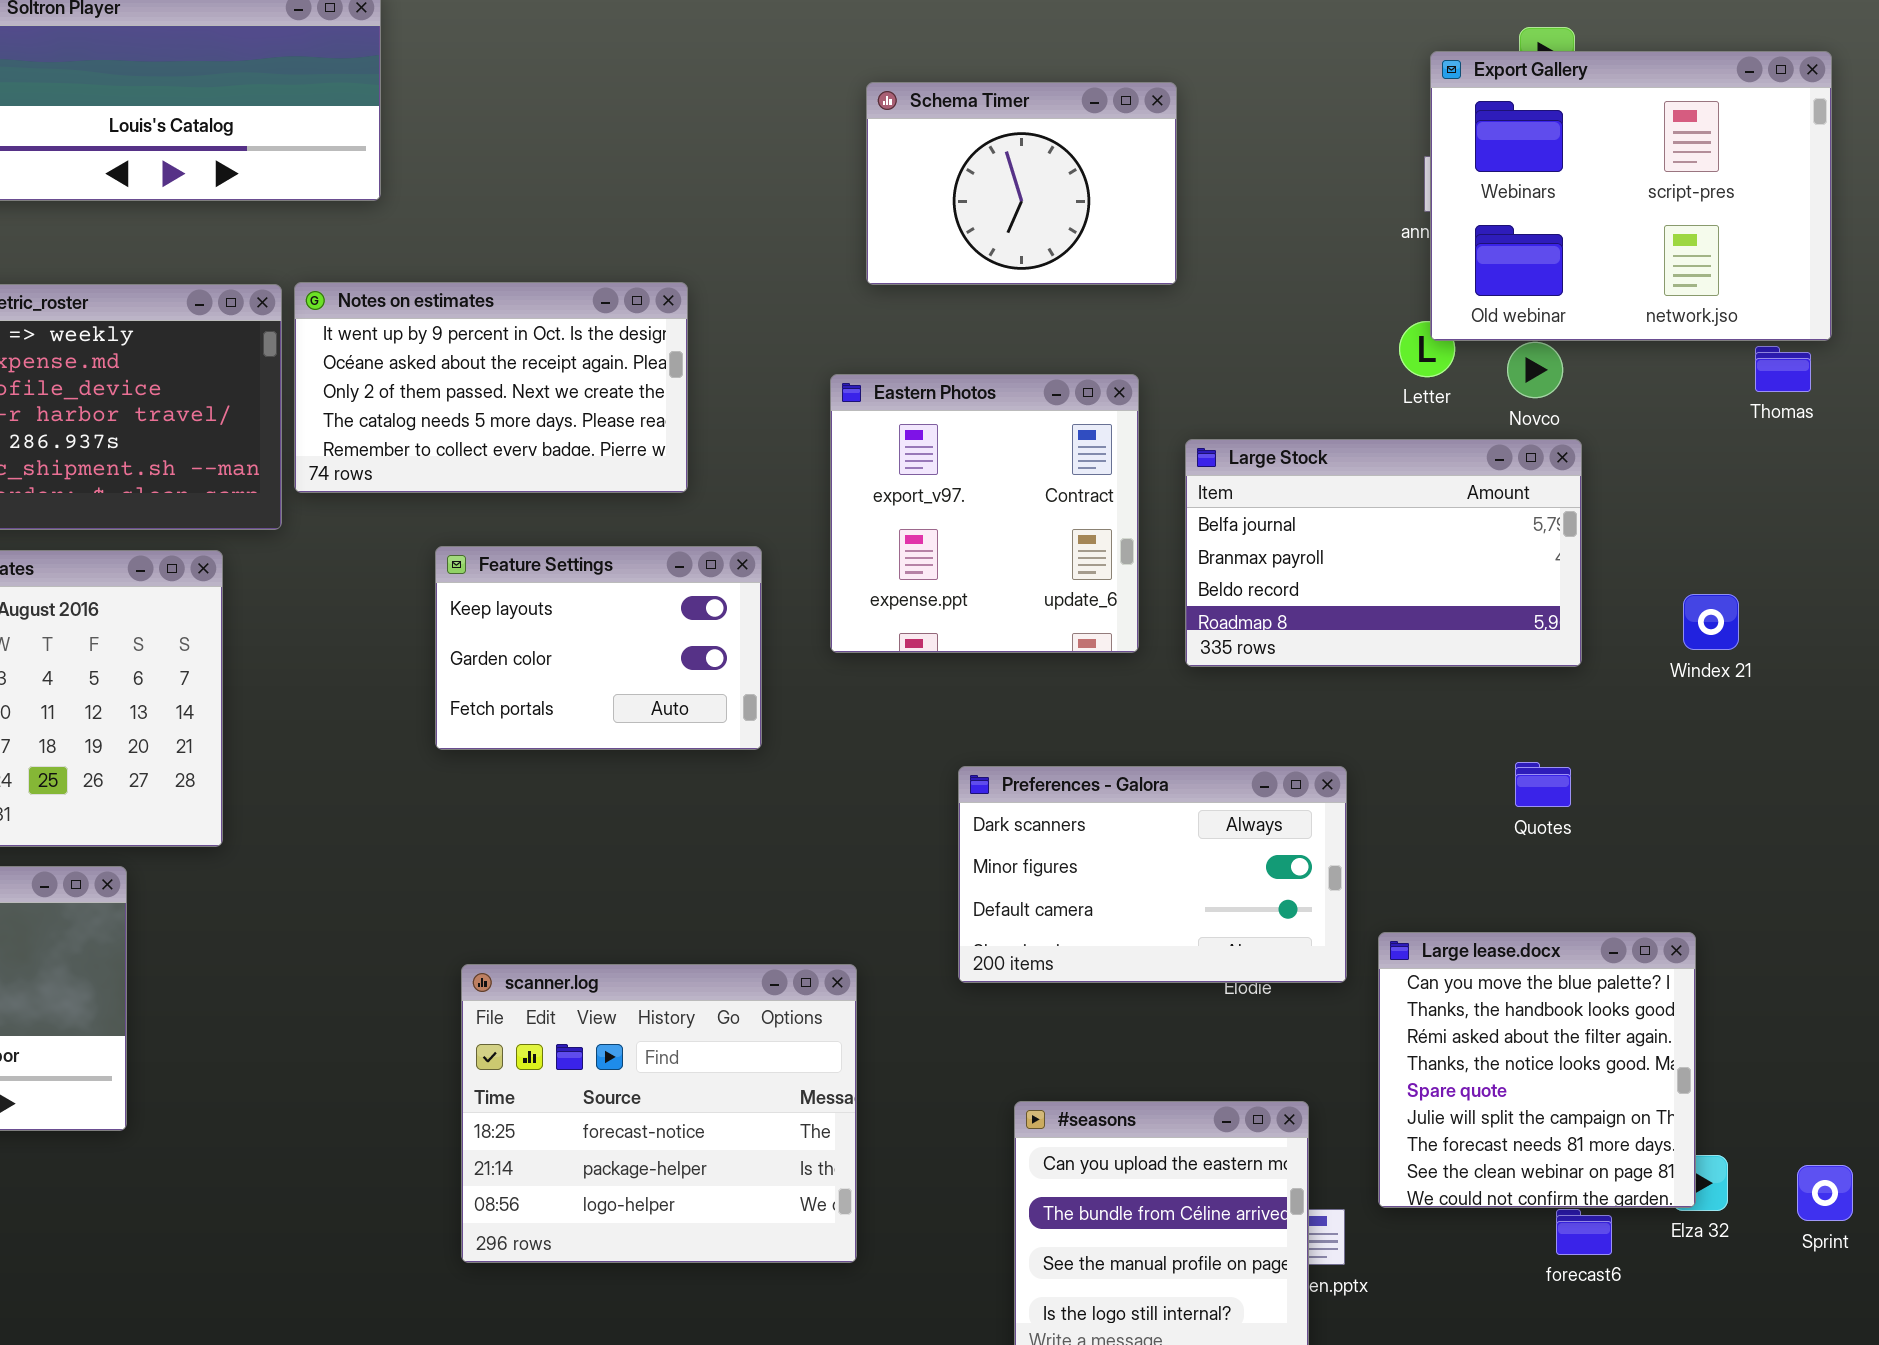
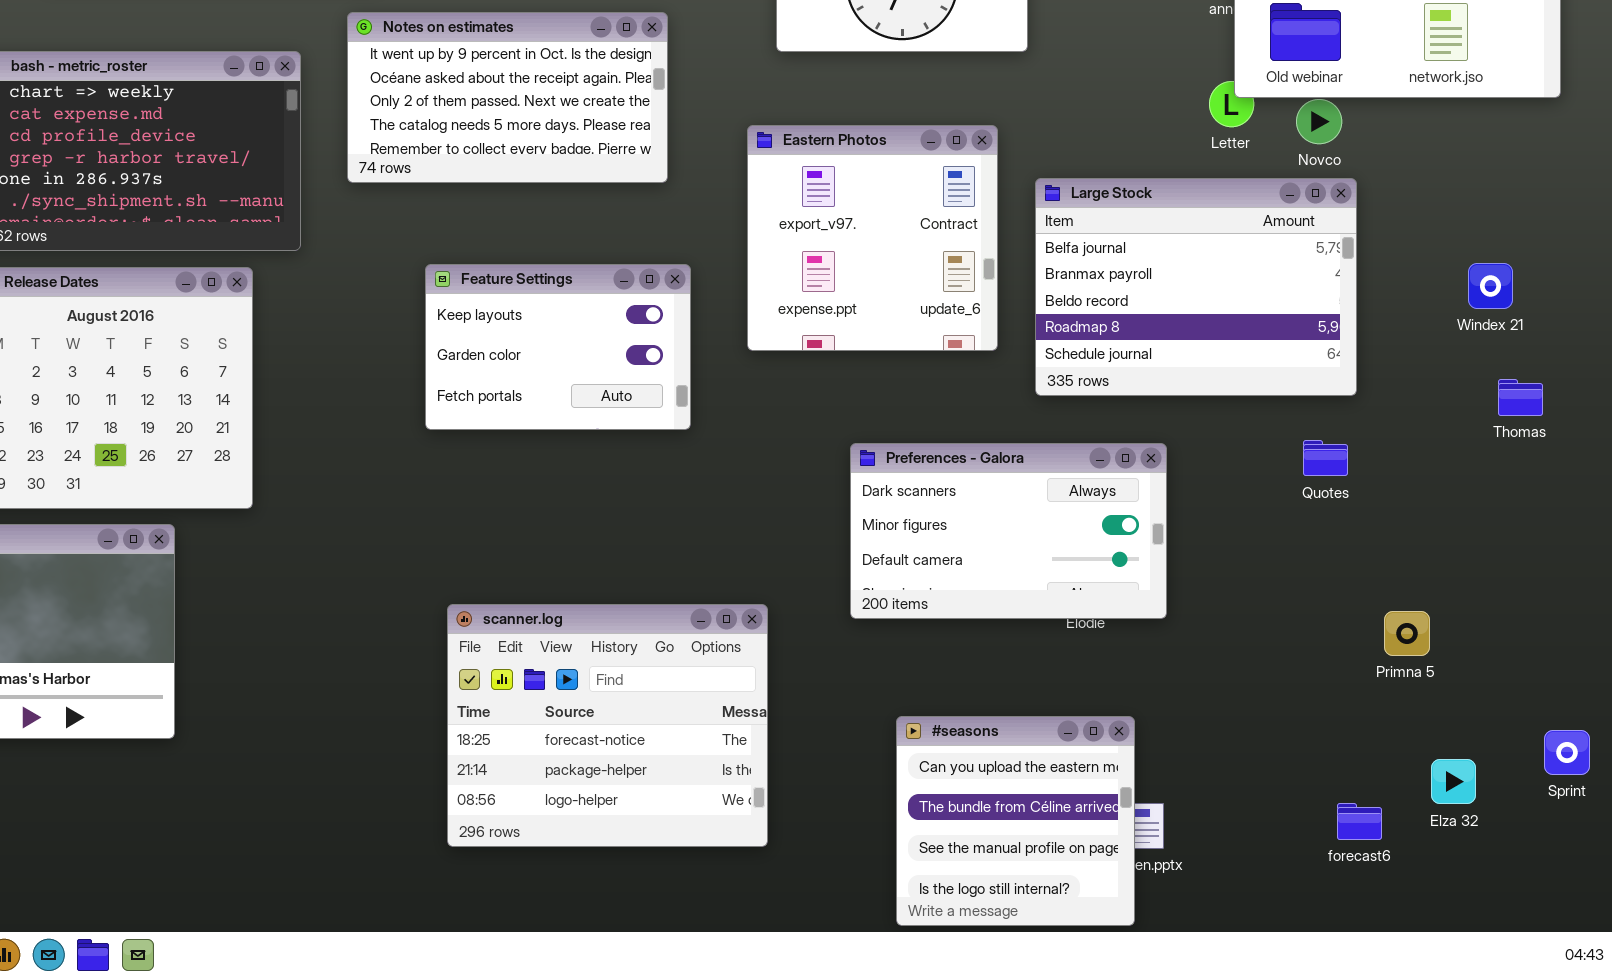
Notes on estimates: [294,282,688,493] -> [347,12,668,183], moved
Thomas: [1755,346,1811,392] -> [1498,379,1543,416], moved
Large Stock: [1185,439,1582,667] -> [1035,178,1357,396], resized
Windex 21: [1683,594,1739,650] -> [1468,263,1513,309], moved
Large lease.docx: [1378,932,1696,1208] -> none, closed
Sprint: [1797,1165,1853,1221] -> [1544,730,1590,775], moved

